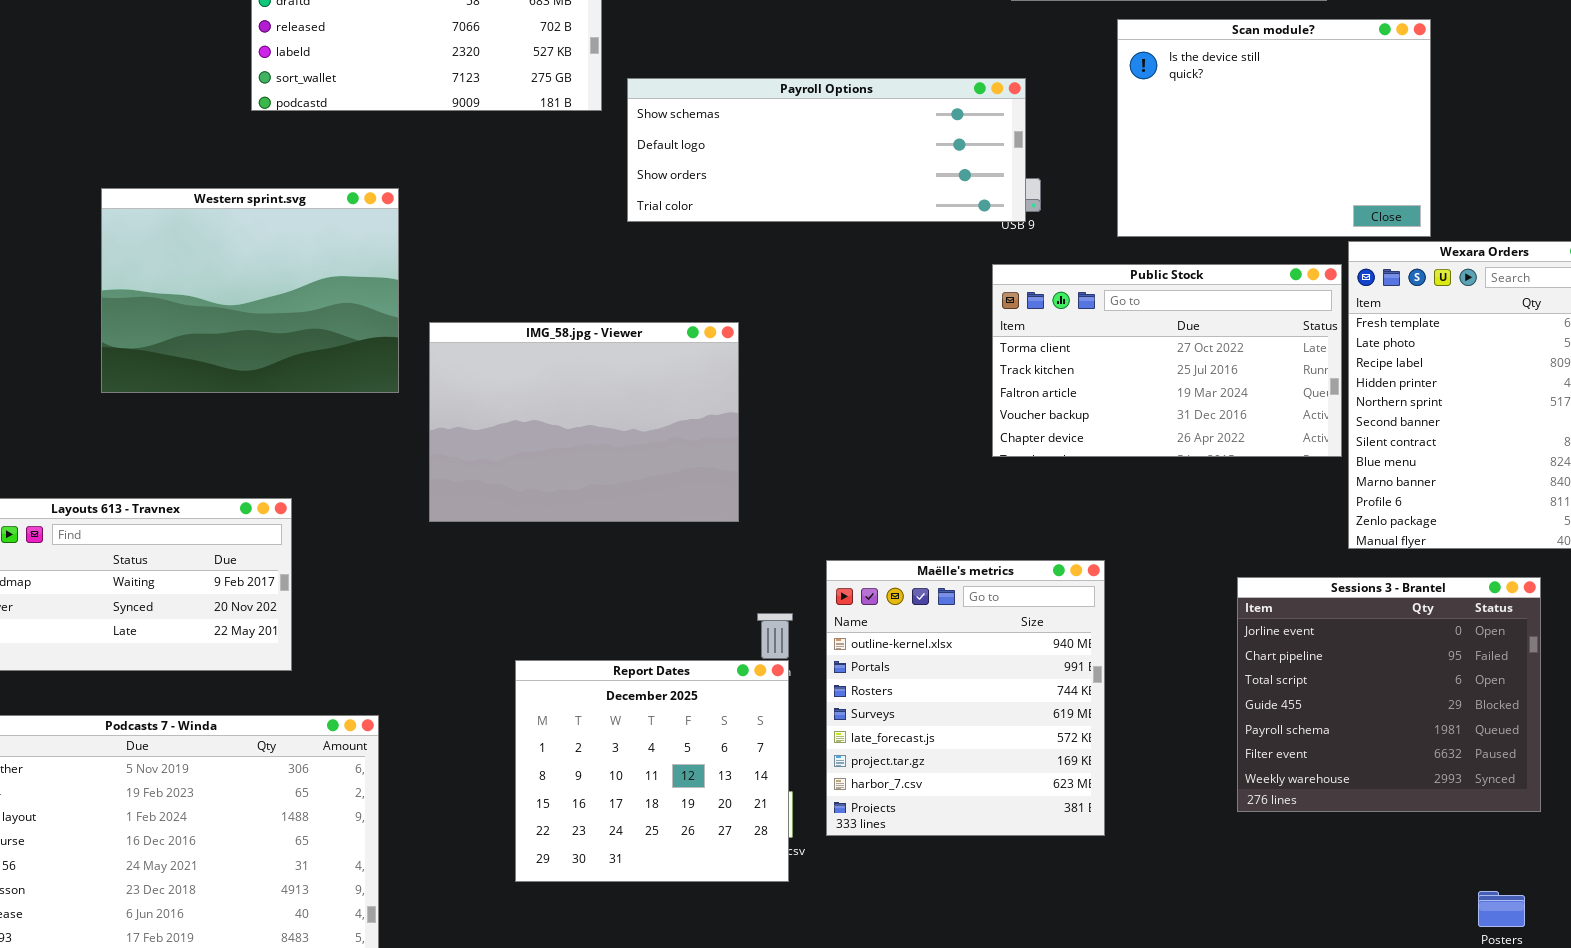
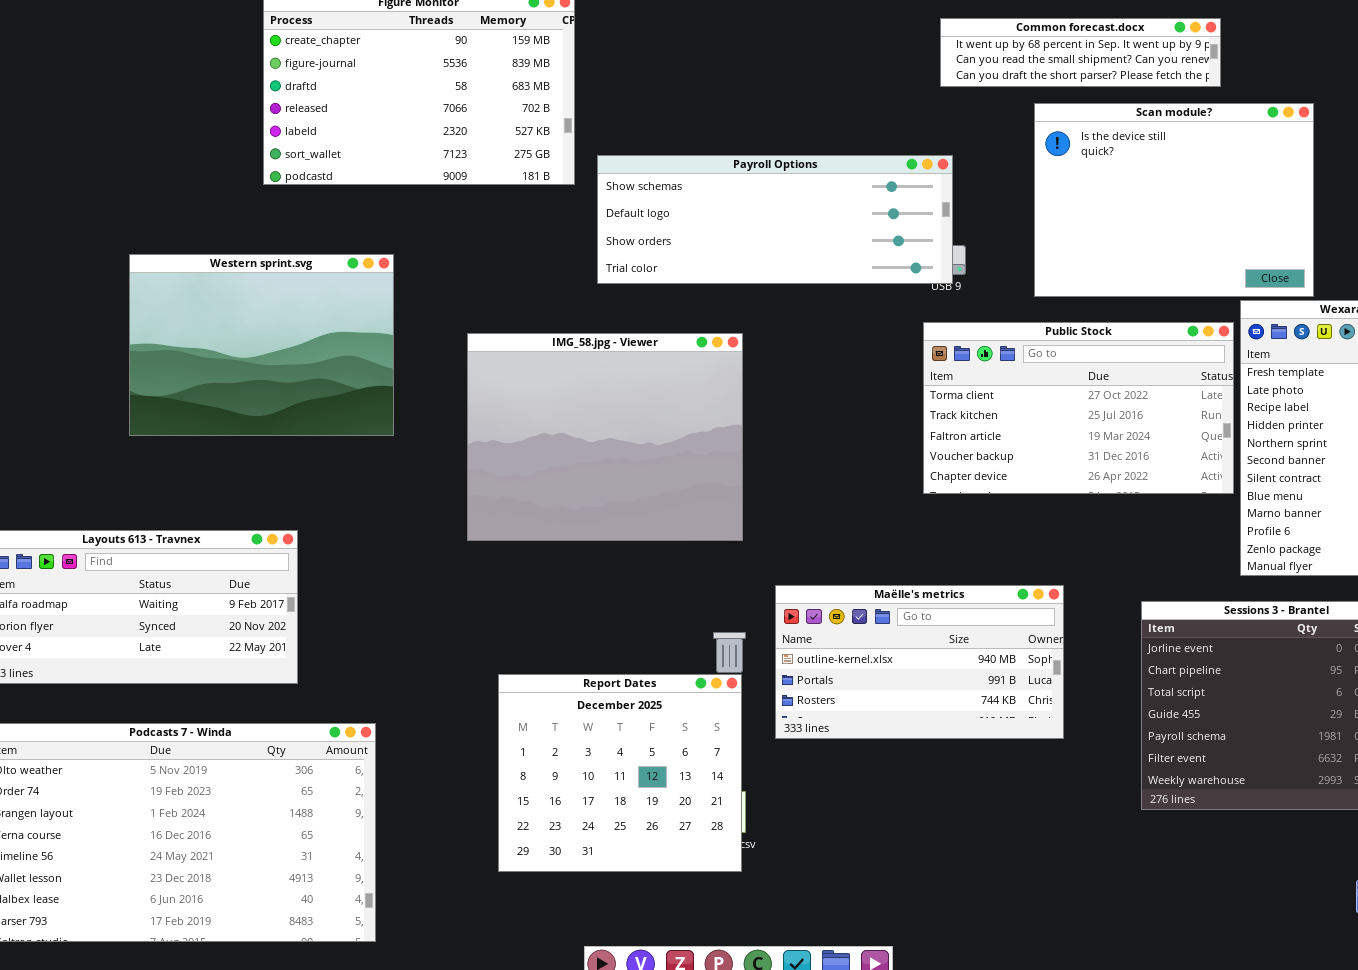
IMG_58.jpg - Viewer: [429,322,739,522] -> [467,333,743,541], moved, resized
Maëlle's metrics: [826,560,1105,836] -> [775,585,1064,739], resized

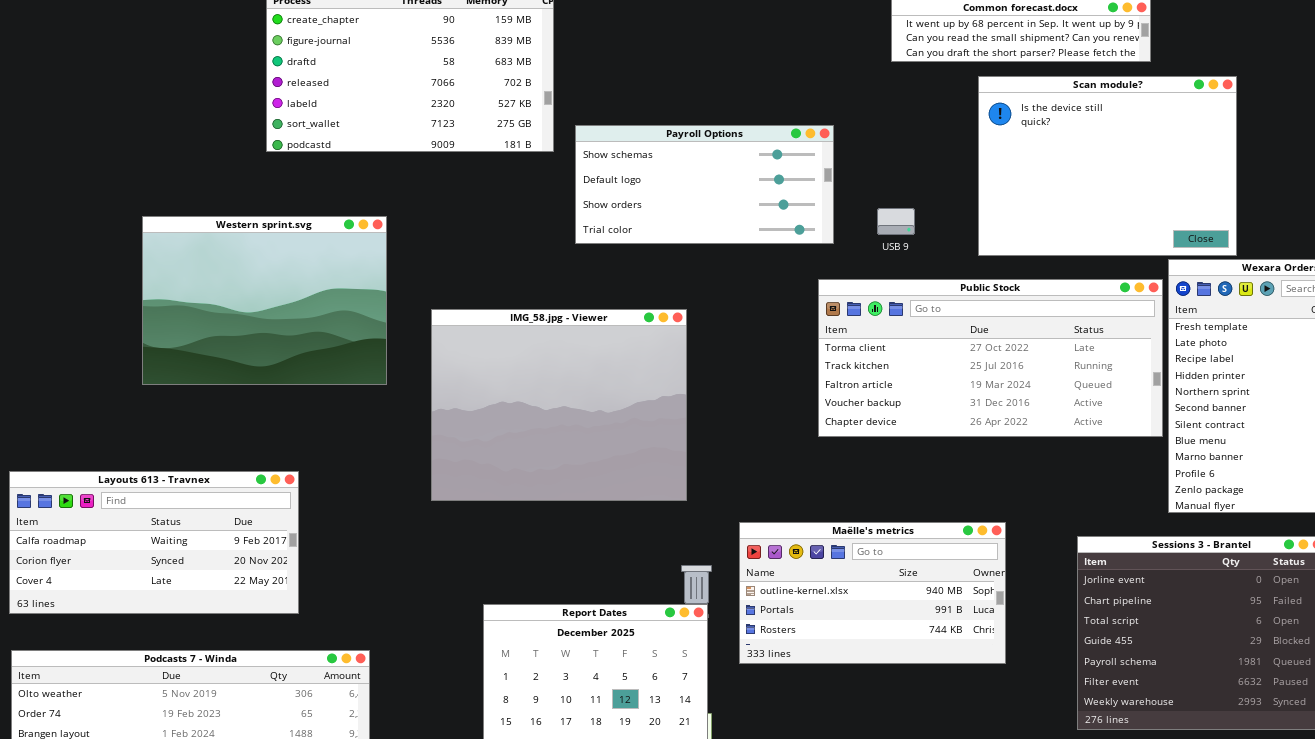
Payroll Options: [597,155,953,284] -> [575,125,834,244], resized
Public Stock: [923,322,1234,494] -> [818,279,1163,437], resized
IMG_58.jpg - Viewer: [467,333,743,541] -> [431,309,687,501], moved

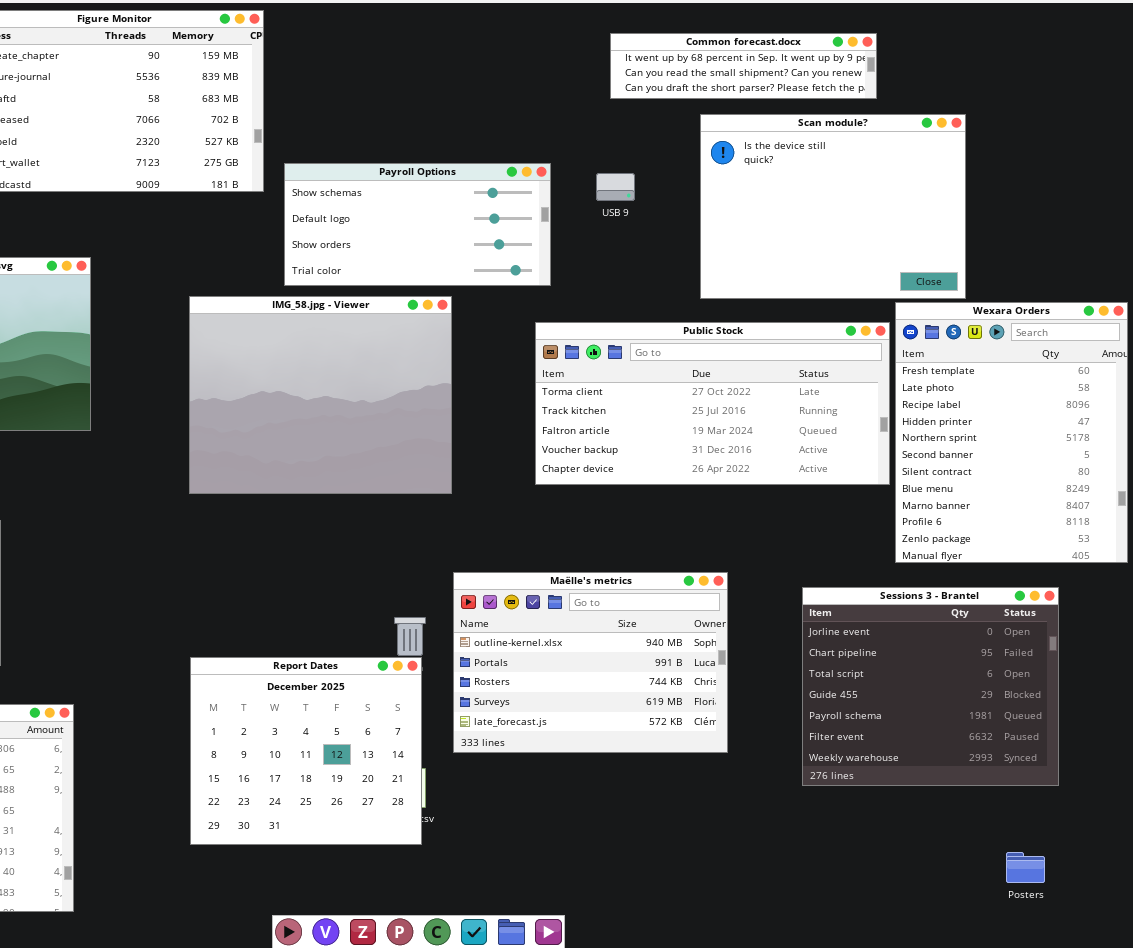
USB 9: [877,208,915,235] -> [596,173,635,201], moved
IMG_58.jpg - Viewer: [431,309,687,501] -> [189,296,452,494], moved
Maëlle's metrics: [739,522,1006,664] -> [453,572,728,753], resized

